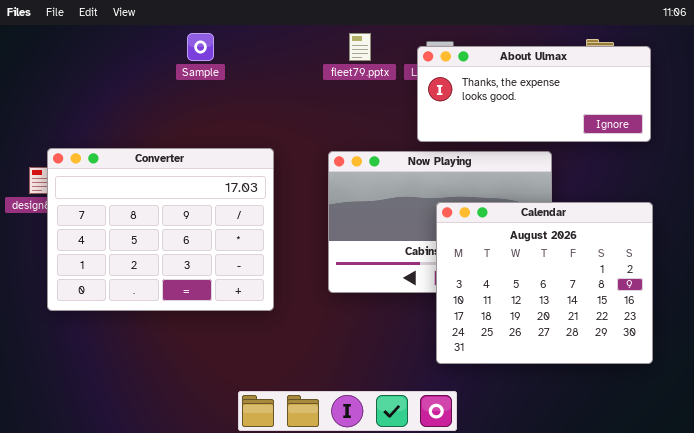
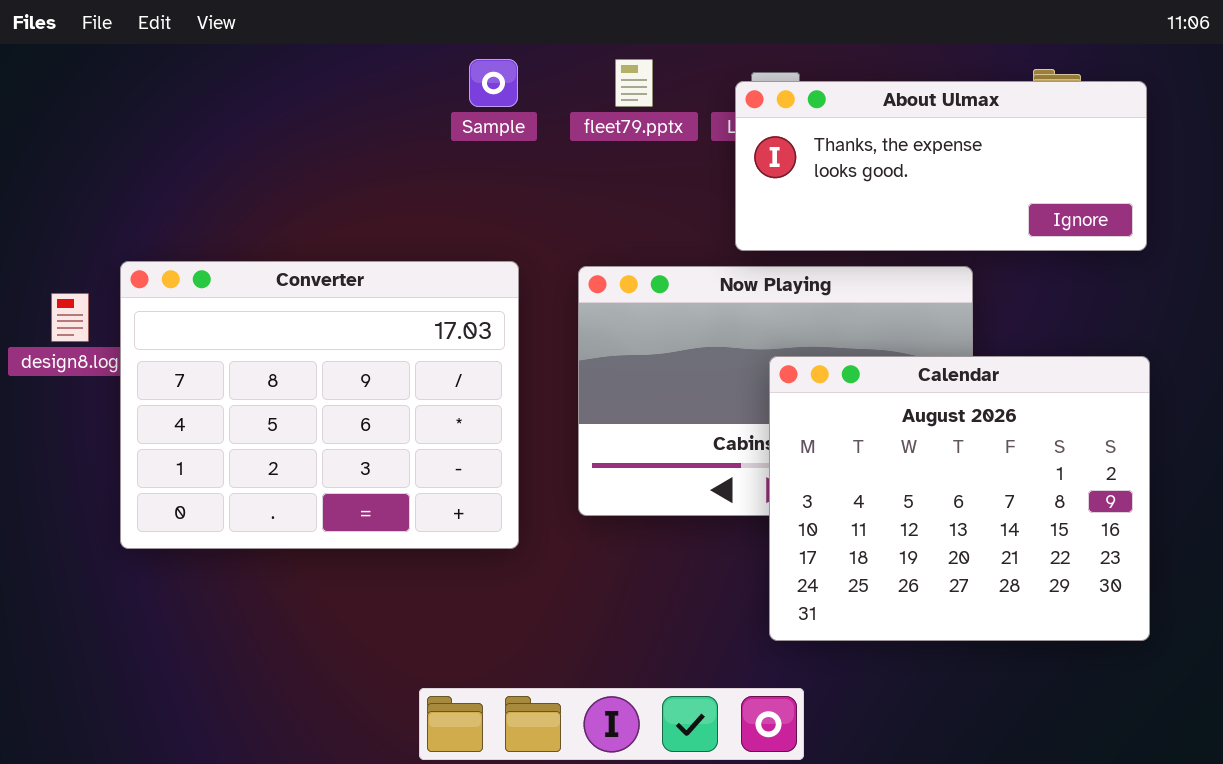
Sample: [187,33,214,61] -> [469,59,518,107], moved
Converter: [47,148,274,311] -> [120,261,519,549], moved

